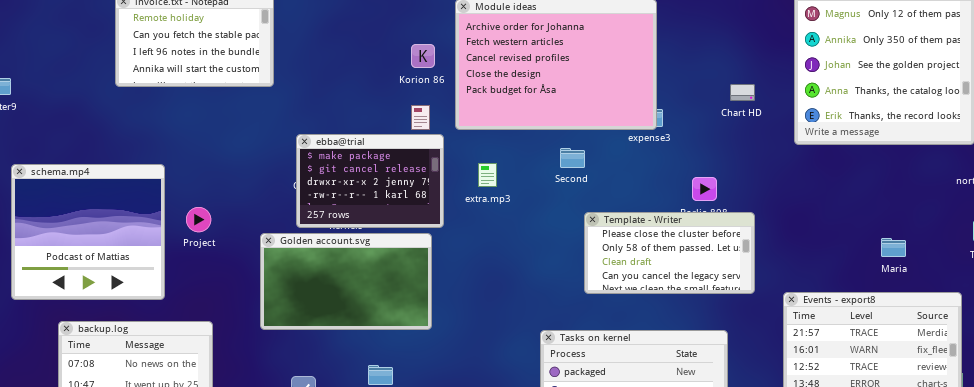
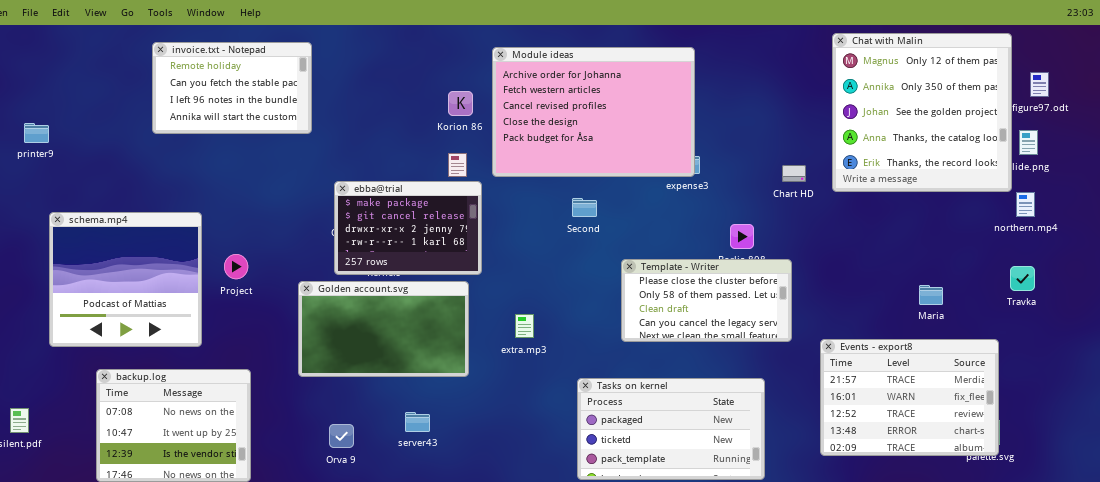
Chart HD: [730,84,755,101] -> [782,165,806,182], moved
Second: [560,148,585,168] -> [572,198,597,217], moved
extra.mp3: [478,163,497,187] -> [515,314,534,338], moved

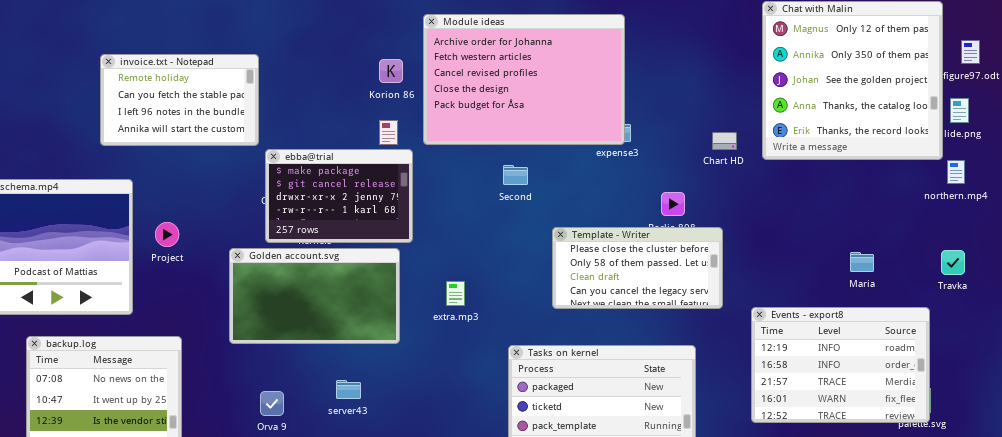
invoice.txt - Notepad: [152,42,312,134] -> [100,54,259,146], moved
Travka: [1010,266,1035,291] -> [941,250,965,275], moved
Events - export8: [820,339,999,456] -> [751,307,930,423], scrolled up 2 rows

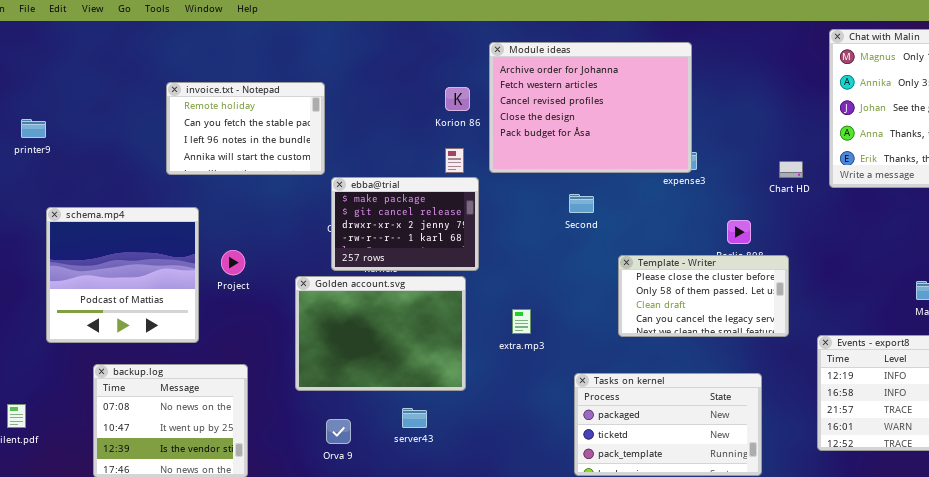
Golden account.svg: [229,248,400,344] -> [295,276,466,391], resized

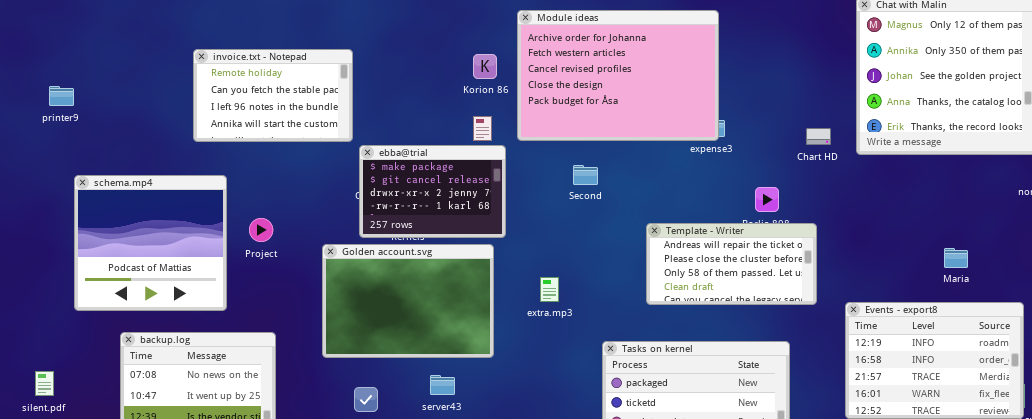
Second: [569,194,594,213] -> [573,165,598,185], moved
Template - Writer: [618,255,789,337] -> [646,223,817,305], scrolled up 1 row

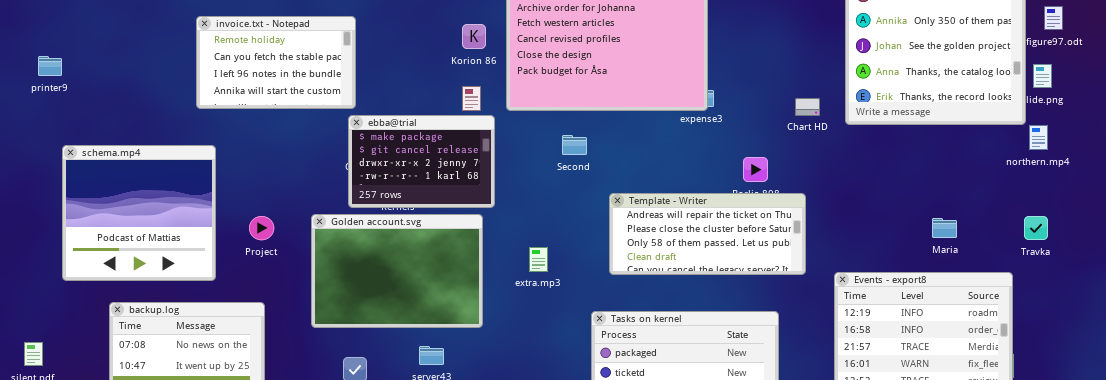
invoice.txt - Notepad: [193,49,353,142] -> [196,16,356,109], moved
Project: [249,218,273,242] -> [249,216,274,240], moved
Template - Writer: [646,223,817,305] -> [609,193,806,275], resized

